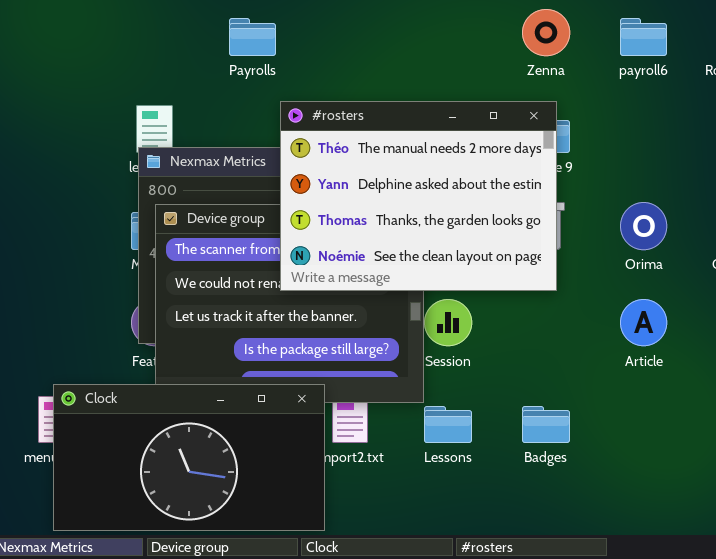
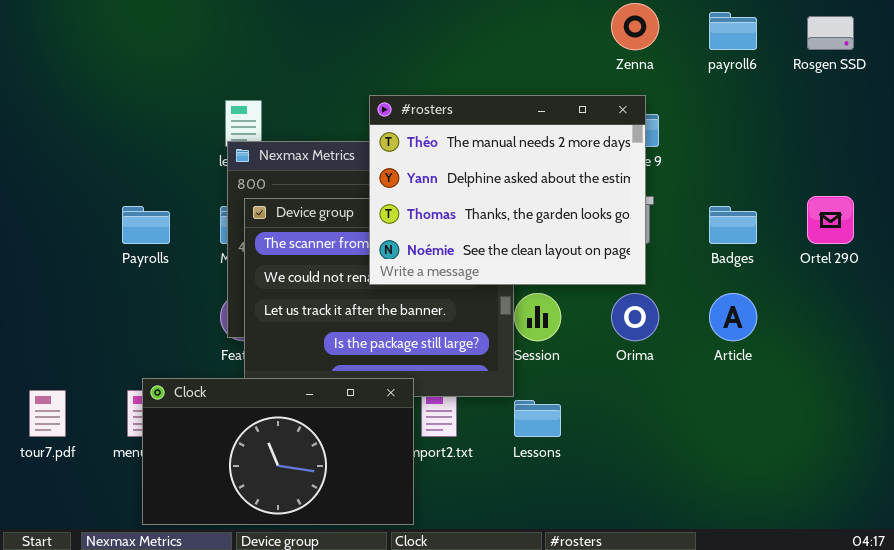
Payrolls: [229,18,276,56] -> [122,206,170,244], moved
Orima: [620,202,667,250] -> [611,293,659,341], moved
Badges: [522,406,570,443] -> [709,206,757,244], moved

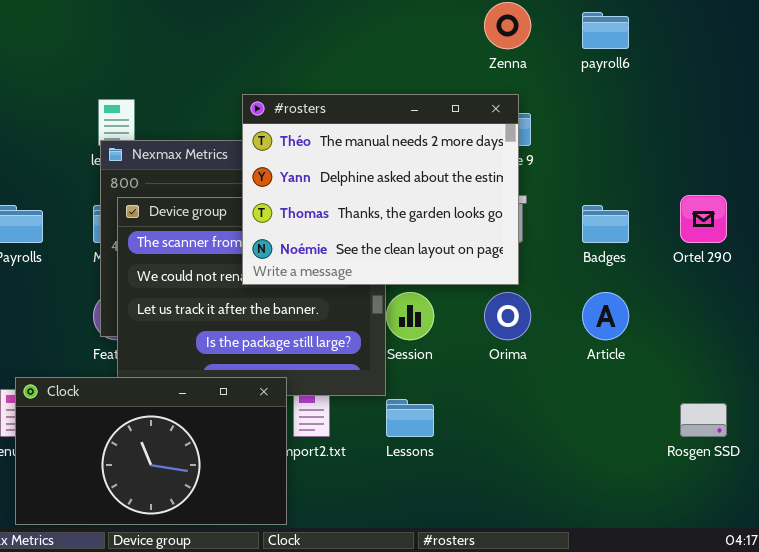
Rosgen SSD: [807,16,854,50] -> [680,403,727,437], moved

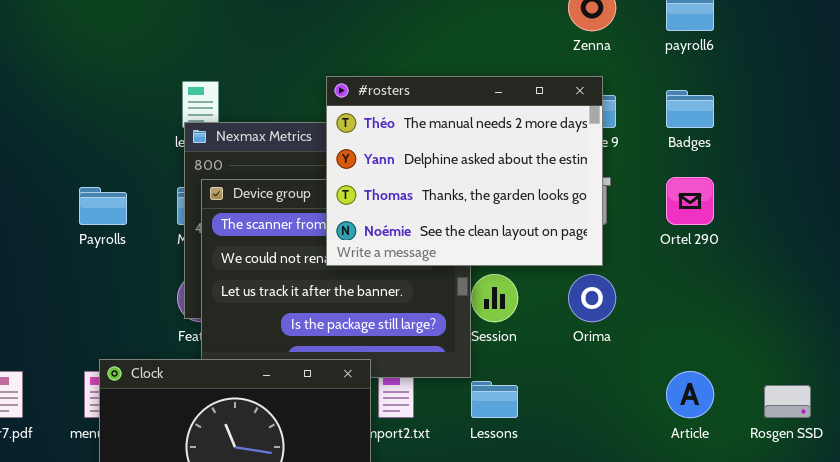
Ortel 290: [680,195,727,243] -> [666,177,714,225], moved
Badges: [582,205,629,243] -> [666,90,714,128], moved
Article: [582,292,629,340] -> [666,371,714,418], moved

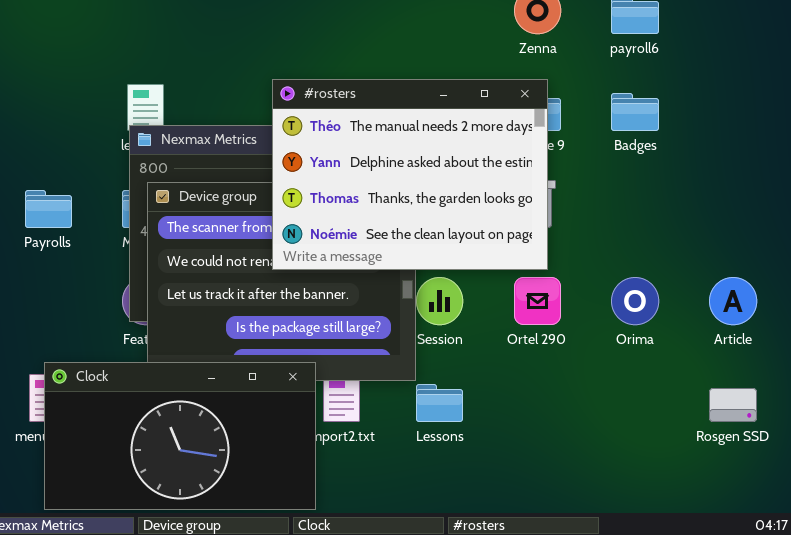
Ortel 290: [666,177,714,225] -> [514,277,561,325], moved
Orima: [568,274,616,322] -> [611,277,659,325], moved
Article: [666,371,714,418] -> [709,277,757,325], moved

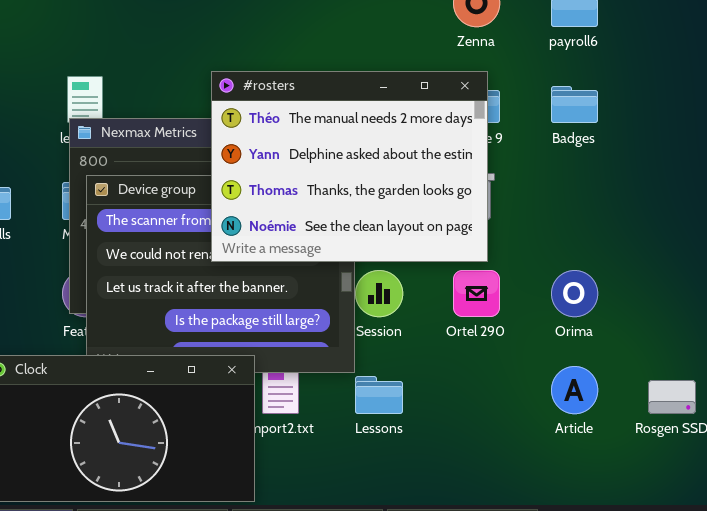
Article: [709,277,757,325] -> [551,366,598,414], moved

